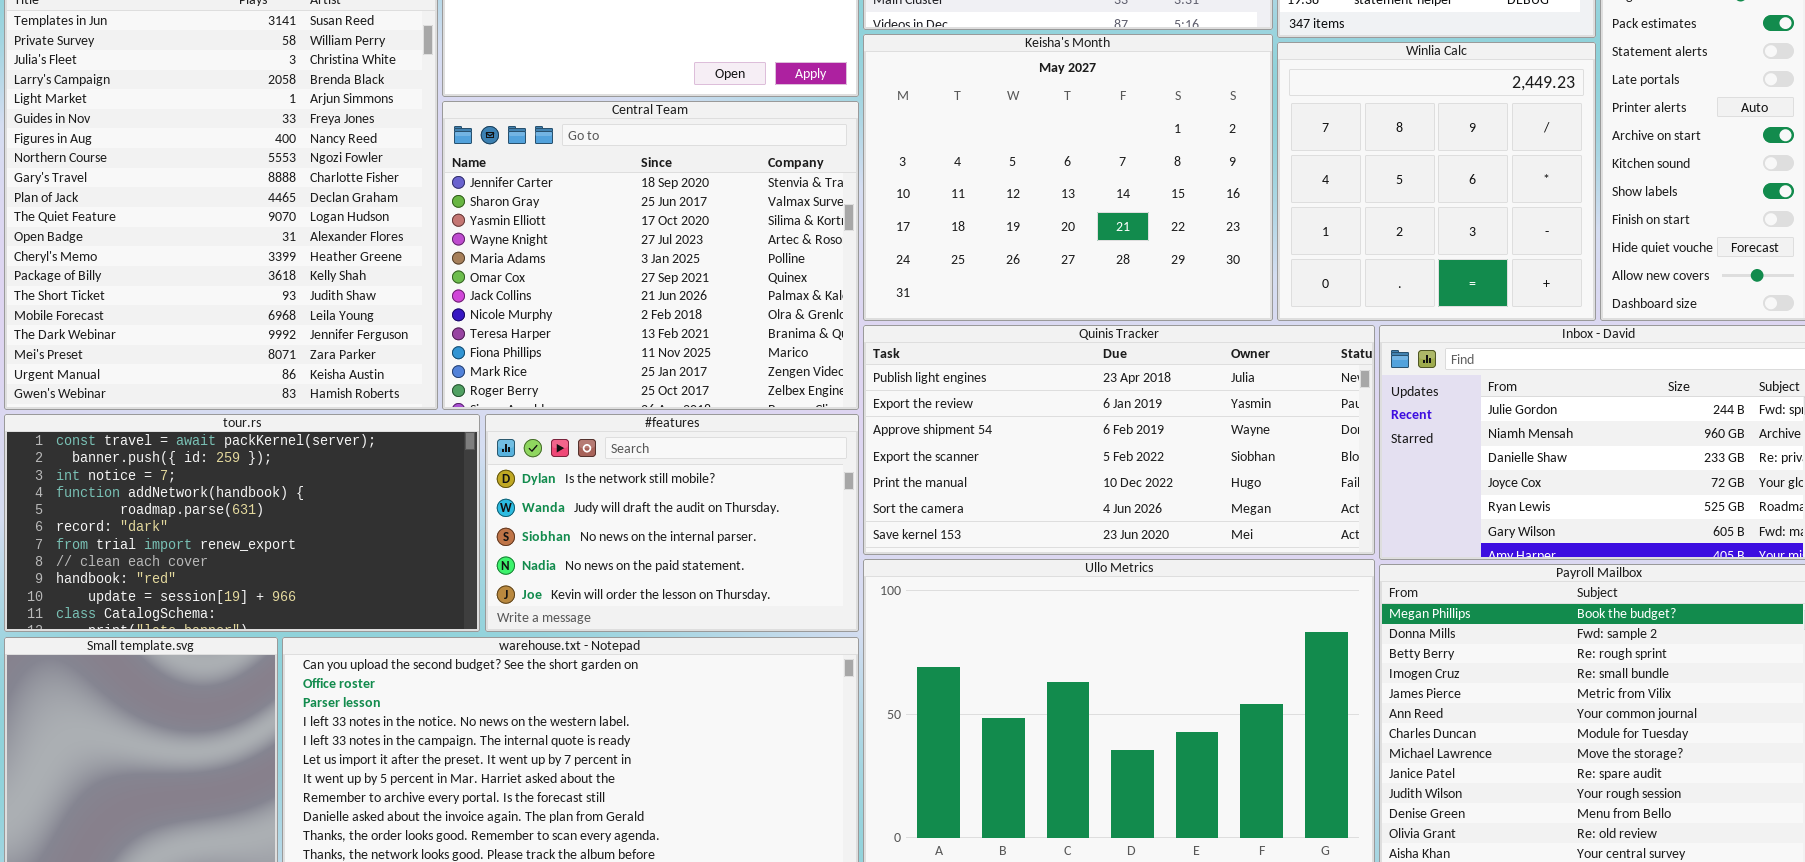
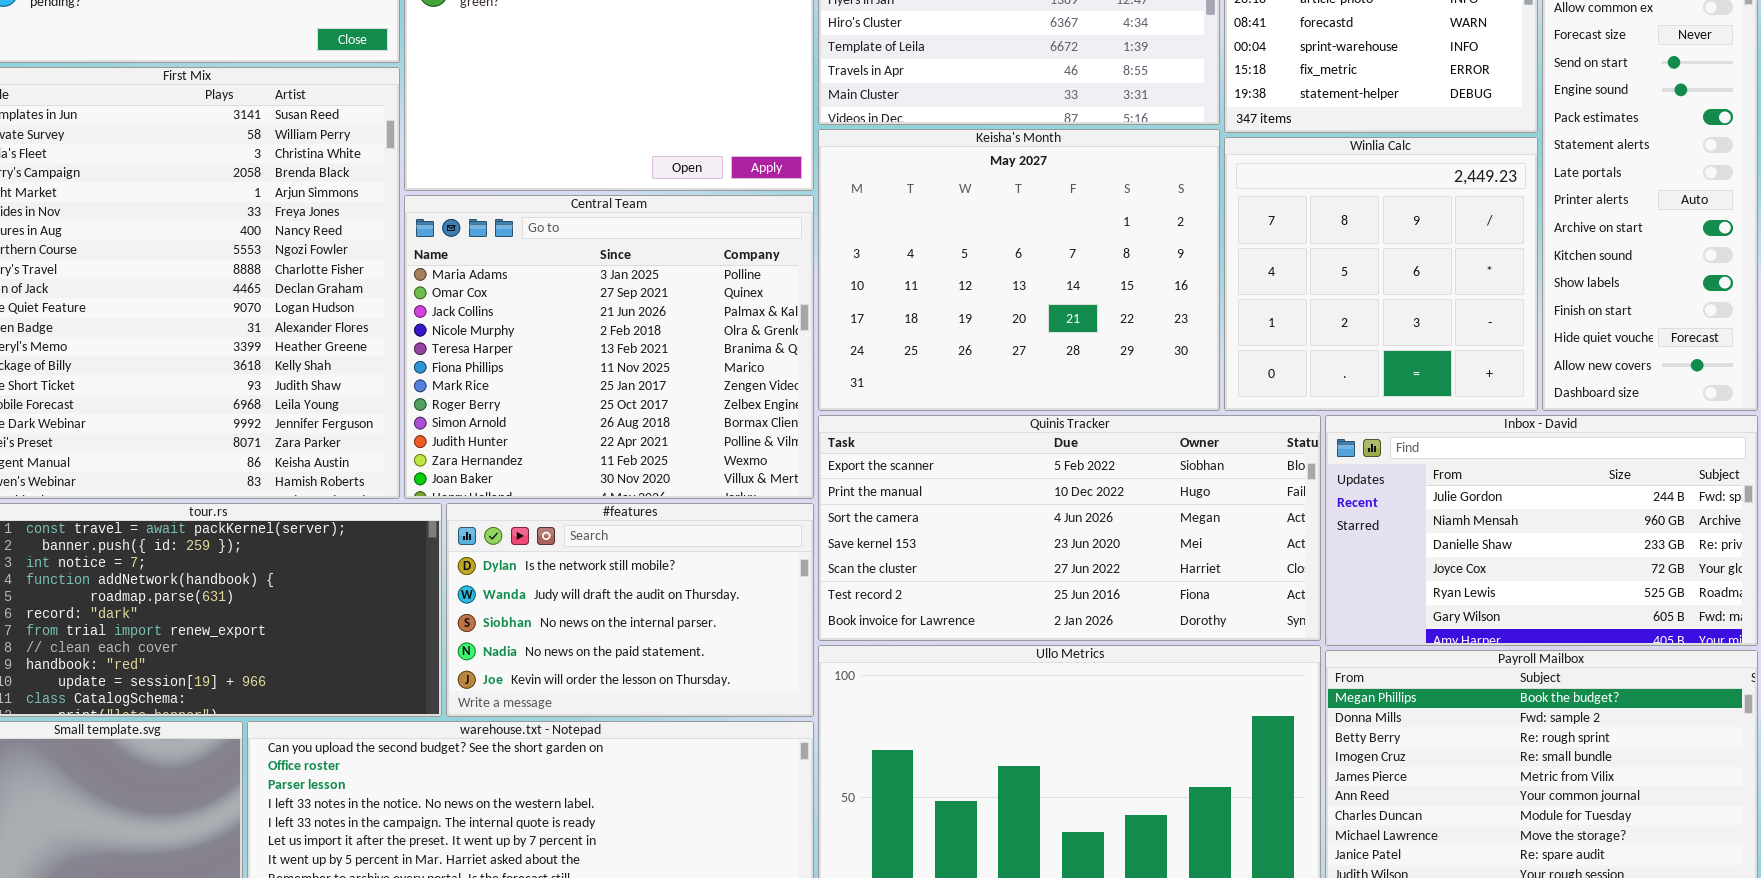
Central Team: [442,101,859,410] -> [404,195,814,499], scrolled down 4 rows
Quinis Tracker: [863,325,1375,555] -> [818,415,1321,641], scrolled down 3 rows

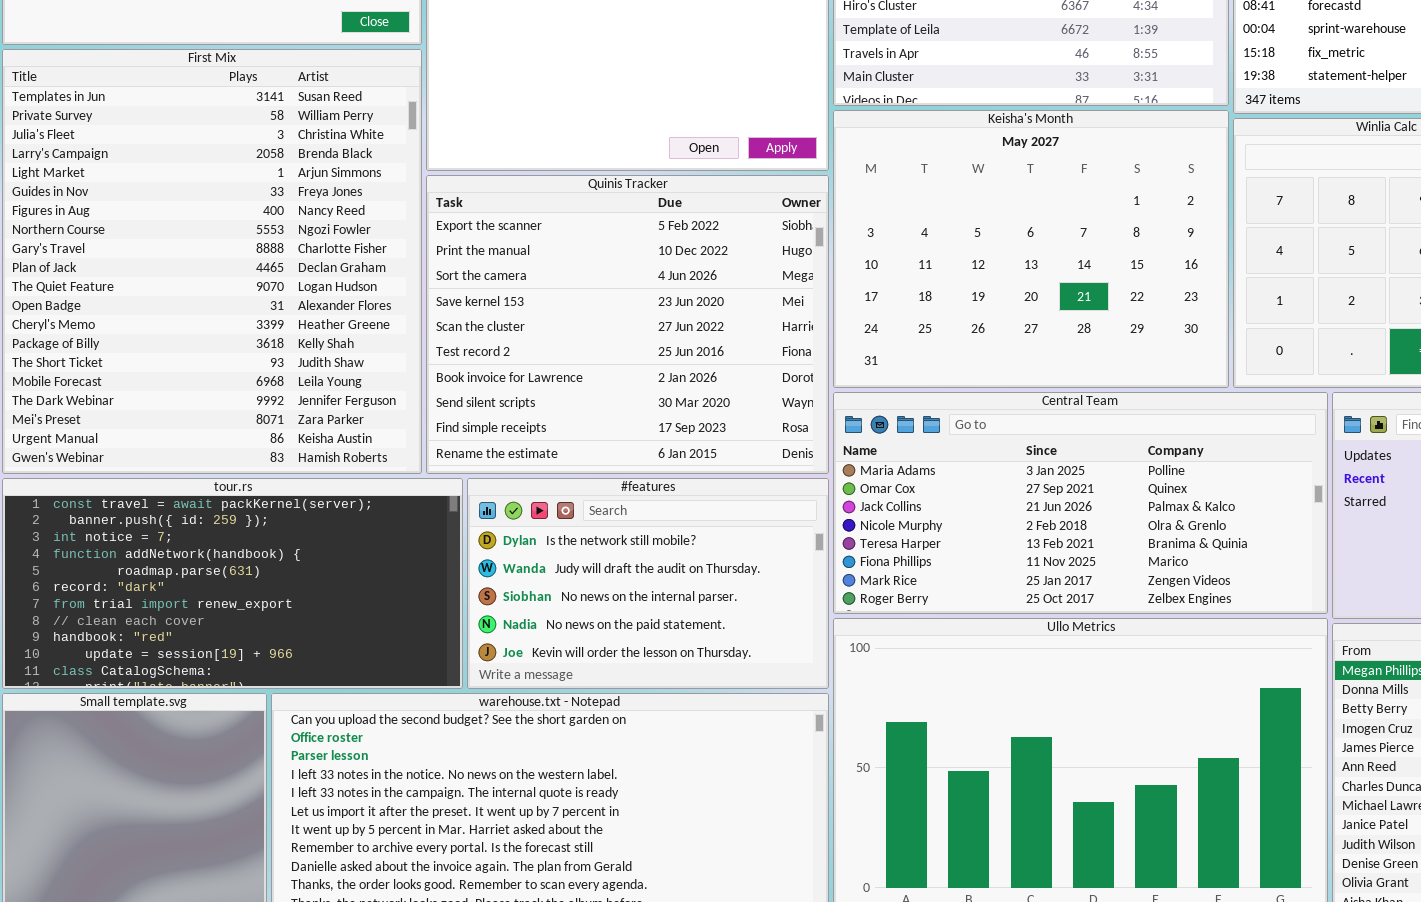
Central Team: [404,195,814,499] -> [833,392,1328,614], moved, resized
Quinis Tracker: [818,415,1321,641] -> [426,175,829,474], moved, resized

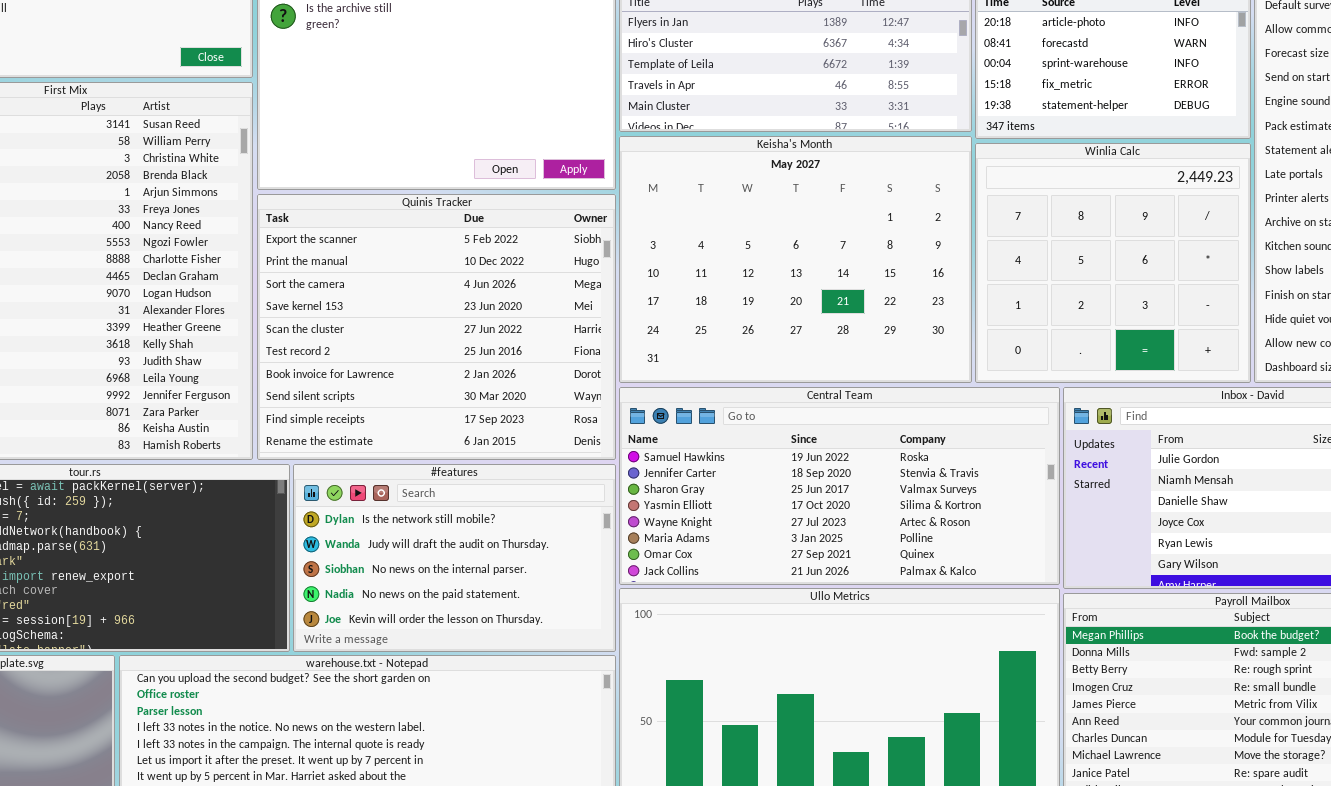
Central Team: [833,392,1328,614] -> [619,387,1060,585], scrolled up 5 rows

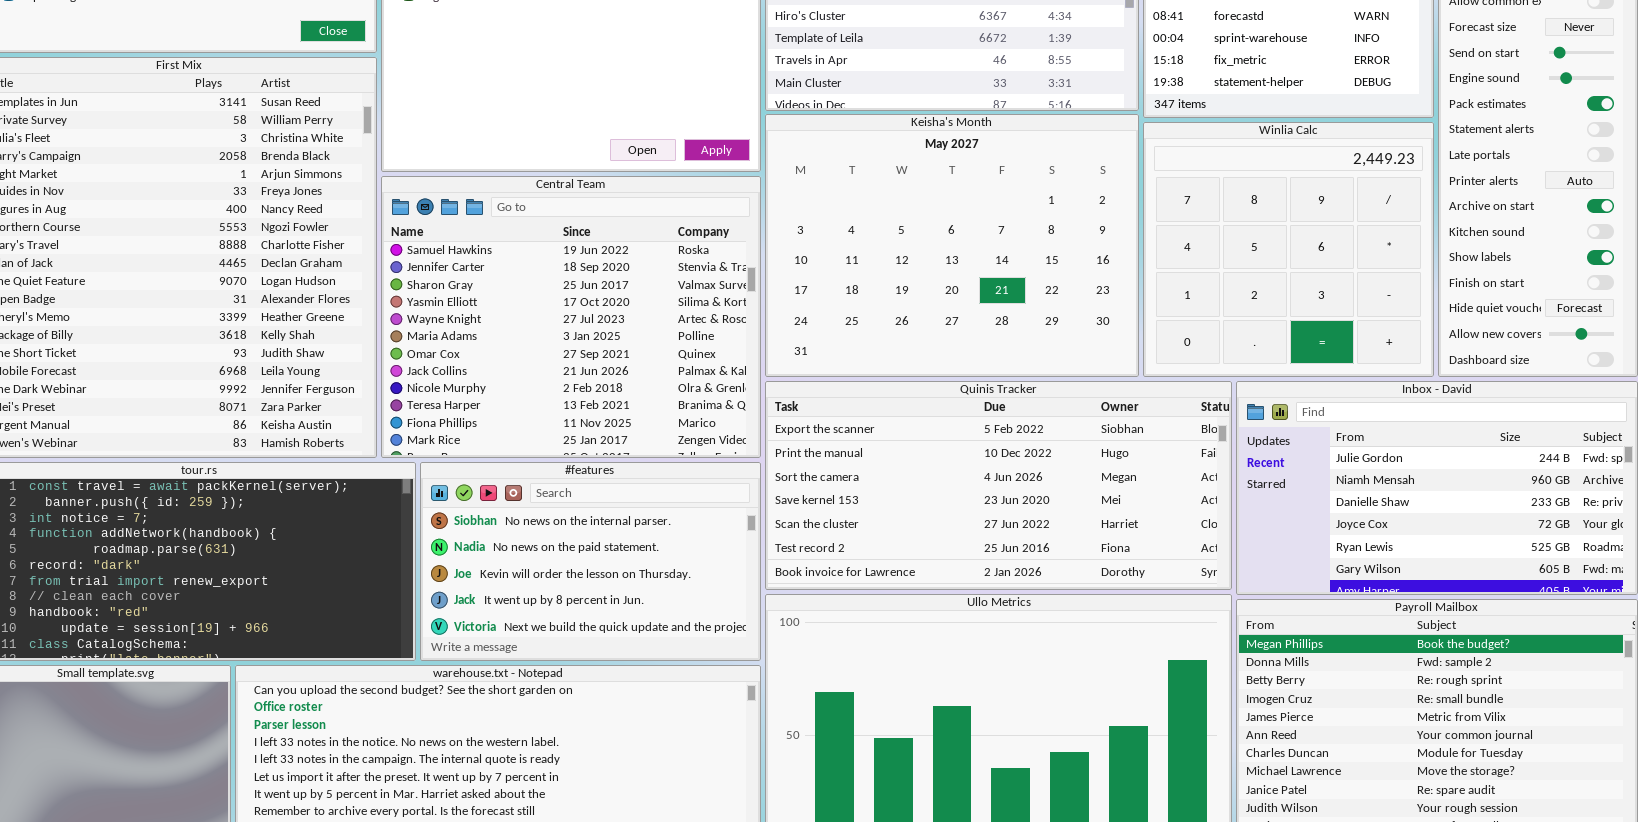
Quinis Tracker: [257,194,616,460] -> [765,381,1232,590], moved, resized
Central Team: [619,387,1060,585] -> [381,176,761,458], moved, resized
#features: [293,464,616,652] -> [420,462,761,661], scrolled down 2 rows

